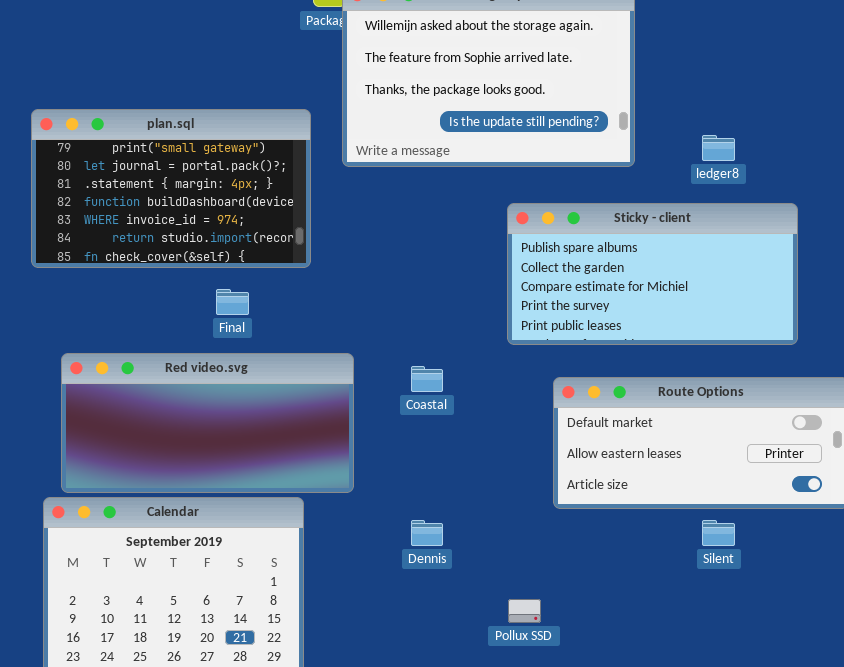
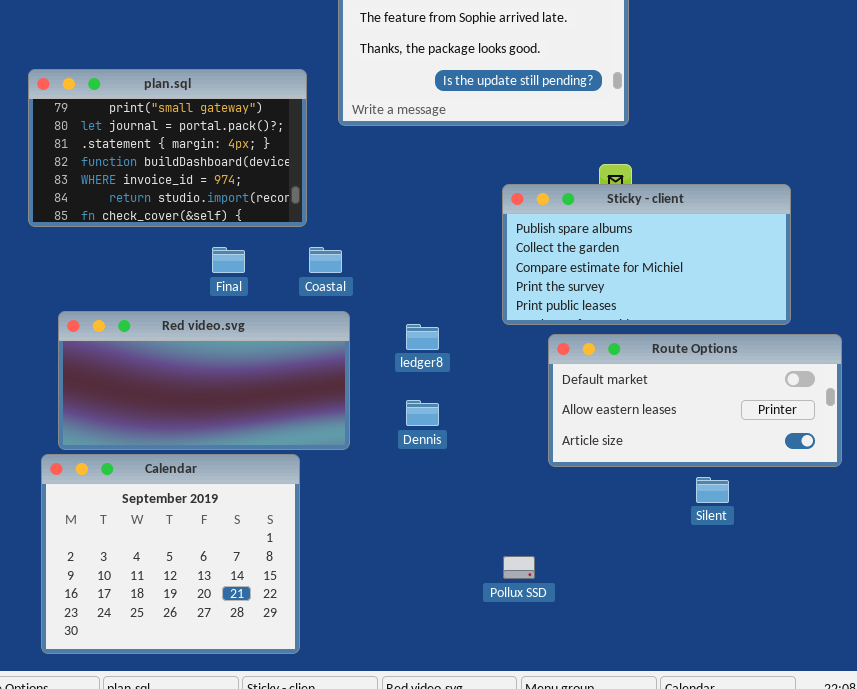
ledger8: [702,135,735,161] -> [406,324,439,350], moved
Sticky - client: [507,203,798,345] -> [502,184,791,325], moved
Coastal: [411,366,443,392] -> [309,247,342,273], moved
Dennis: [411,520,443,546] -> [406,400,439,426], moved

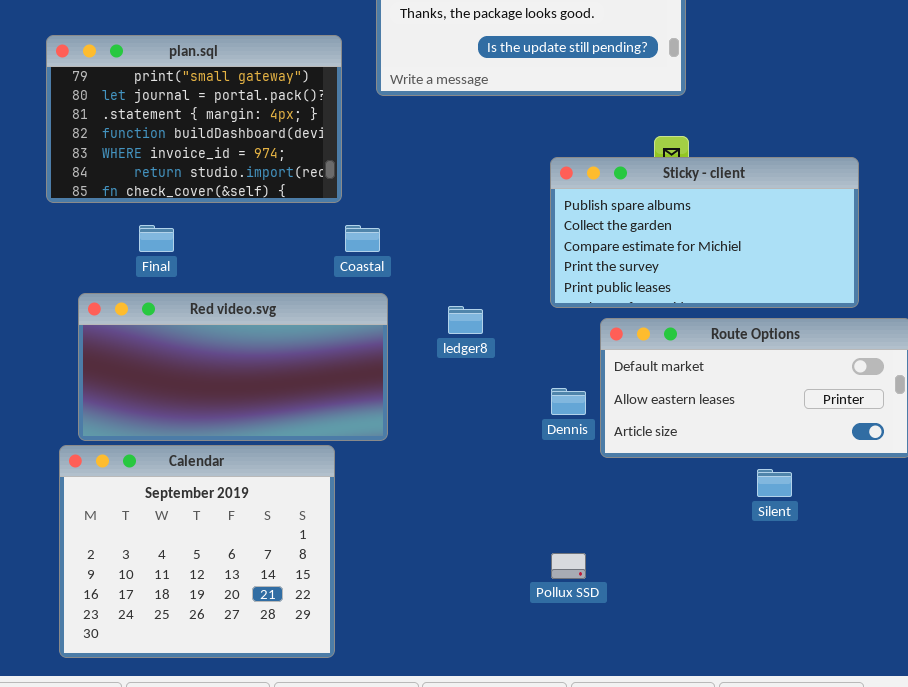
Final: [212,247,245,273] -> [139,225,174,252], moved
Dennis: [406,400,439,426] -> [551,388,586,415], moved

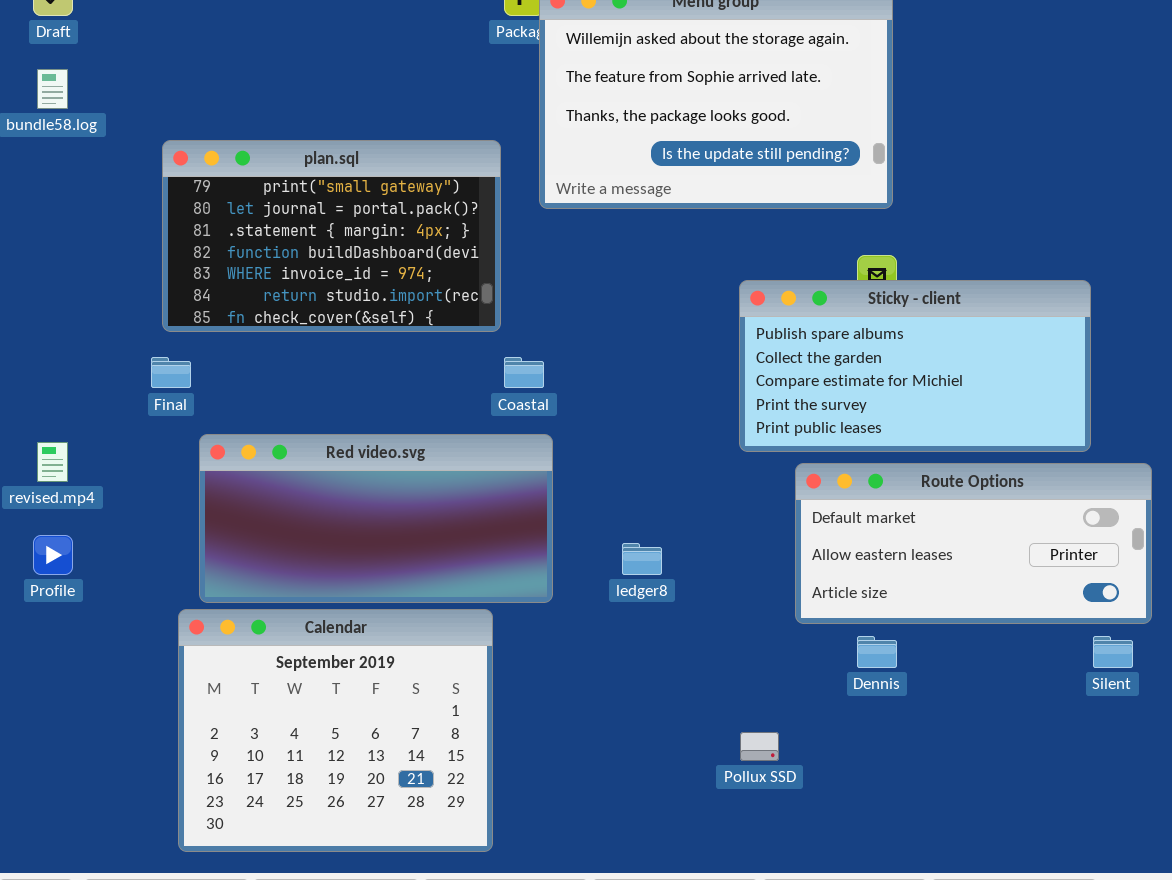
Final: [139,225,174,252] -> [151,357,191,388], moved
ledger8: [448,306,483,334] -> [622,543,662,575], moved
Dennis: [551,388,586,415] -> [857,636,897,668], moved
Silent: [757,469,792,497] -> [1093,636,1133,668], moved

